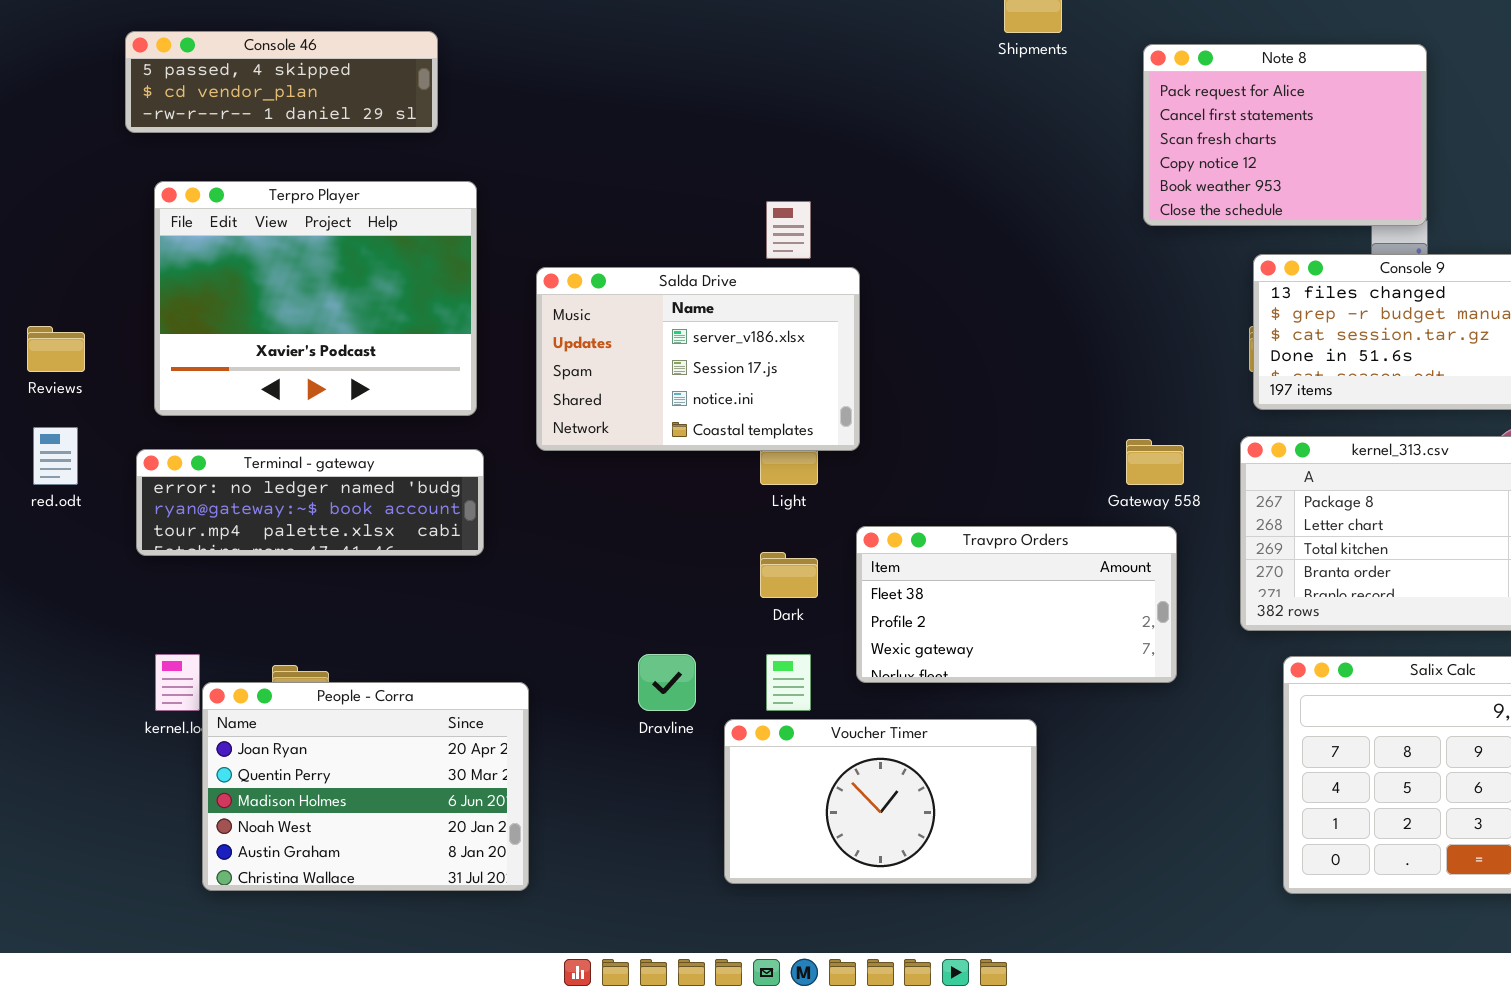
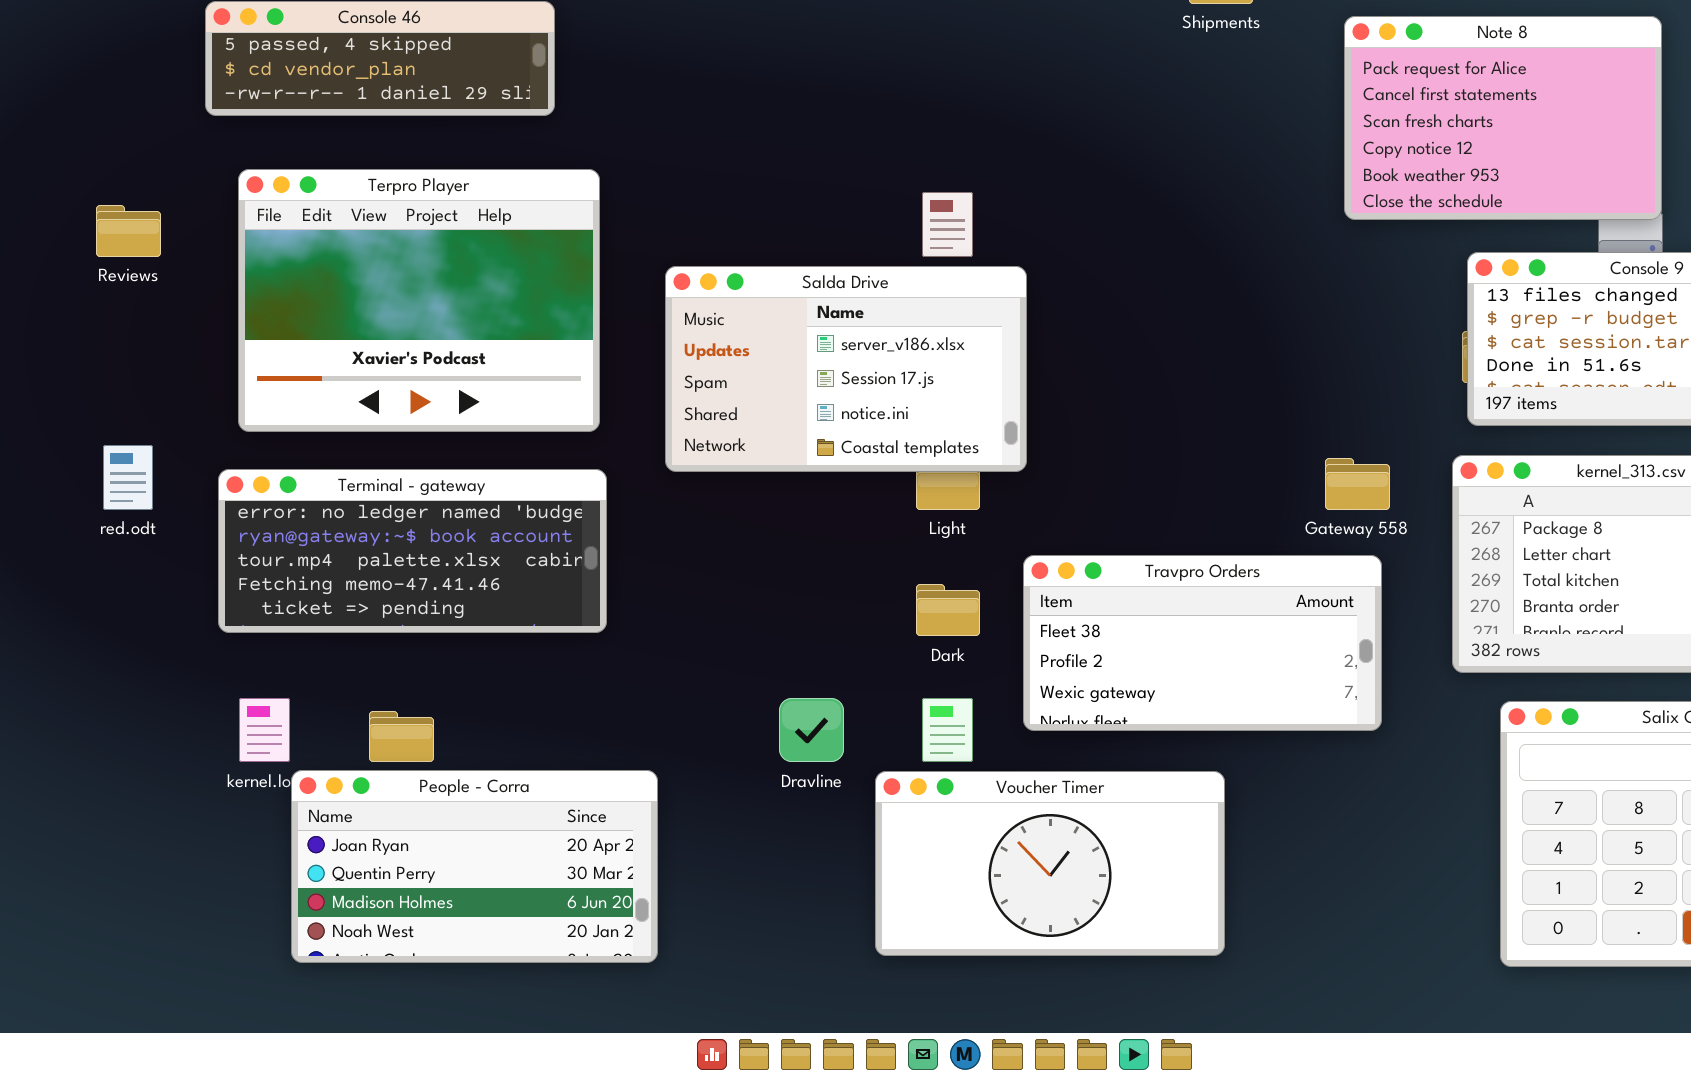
Reviews: [27,326,85,372] -> [96,205,161,257], moved
Terminal - gateway: [136,449,484,556] -> [218,469,607,633], resized
People - Corra: [202,682,529,891] -> [291,770,658,963], resized

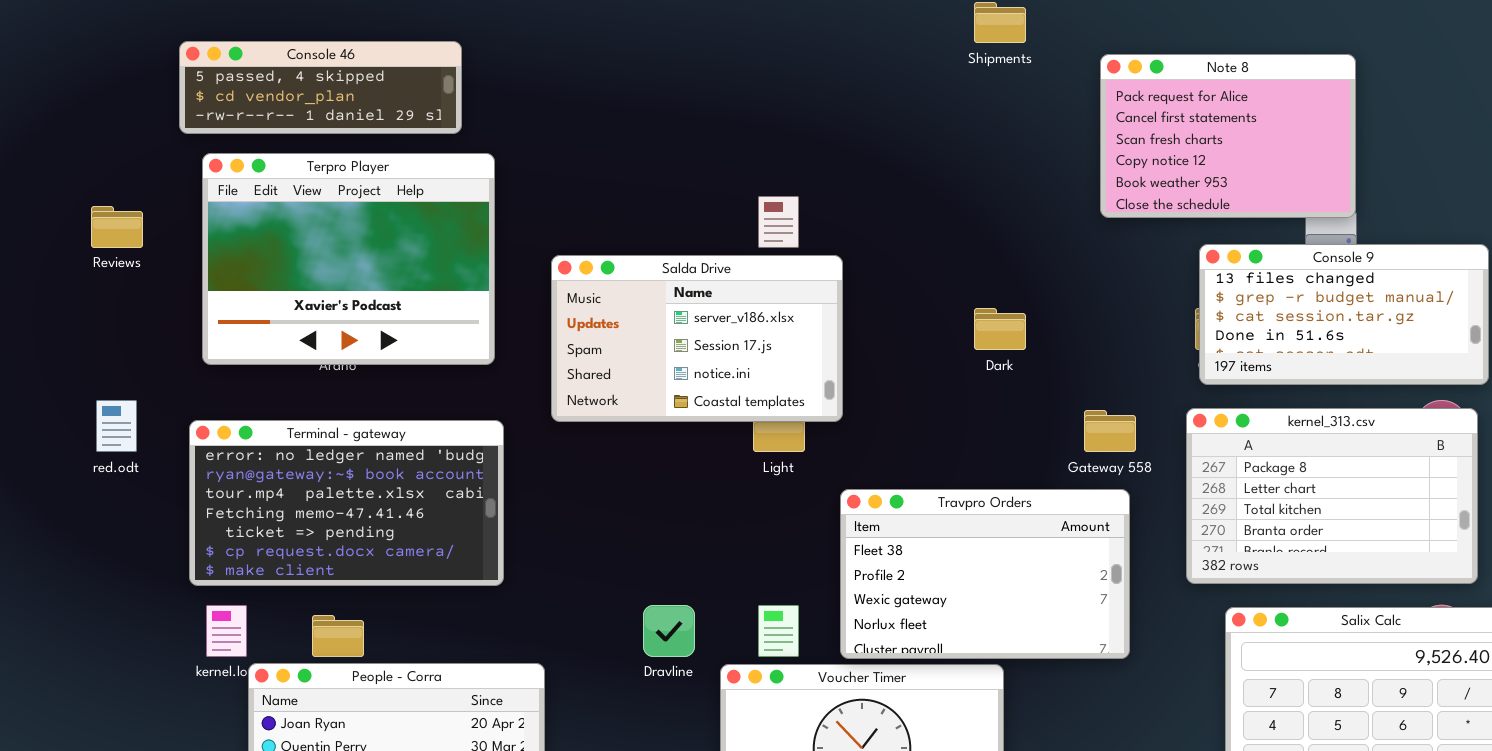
Terpro Player: [238,169,600,432] -> [202,153,495,365], moved
Terminal - gateway: [218,469,607,633] -> [189,420,504,586], resized
Travpro Orders: [1023,555,1382,731] -> [840,489,1130,659], resized
Dark: [916,584,980,636] -> [974,308,1026,350], moved

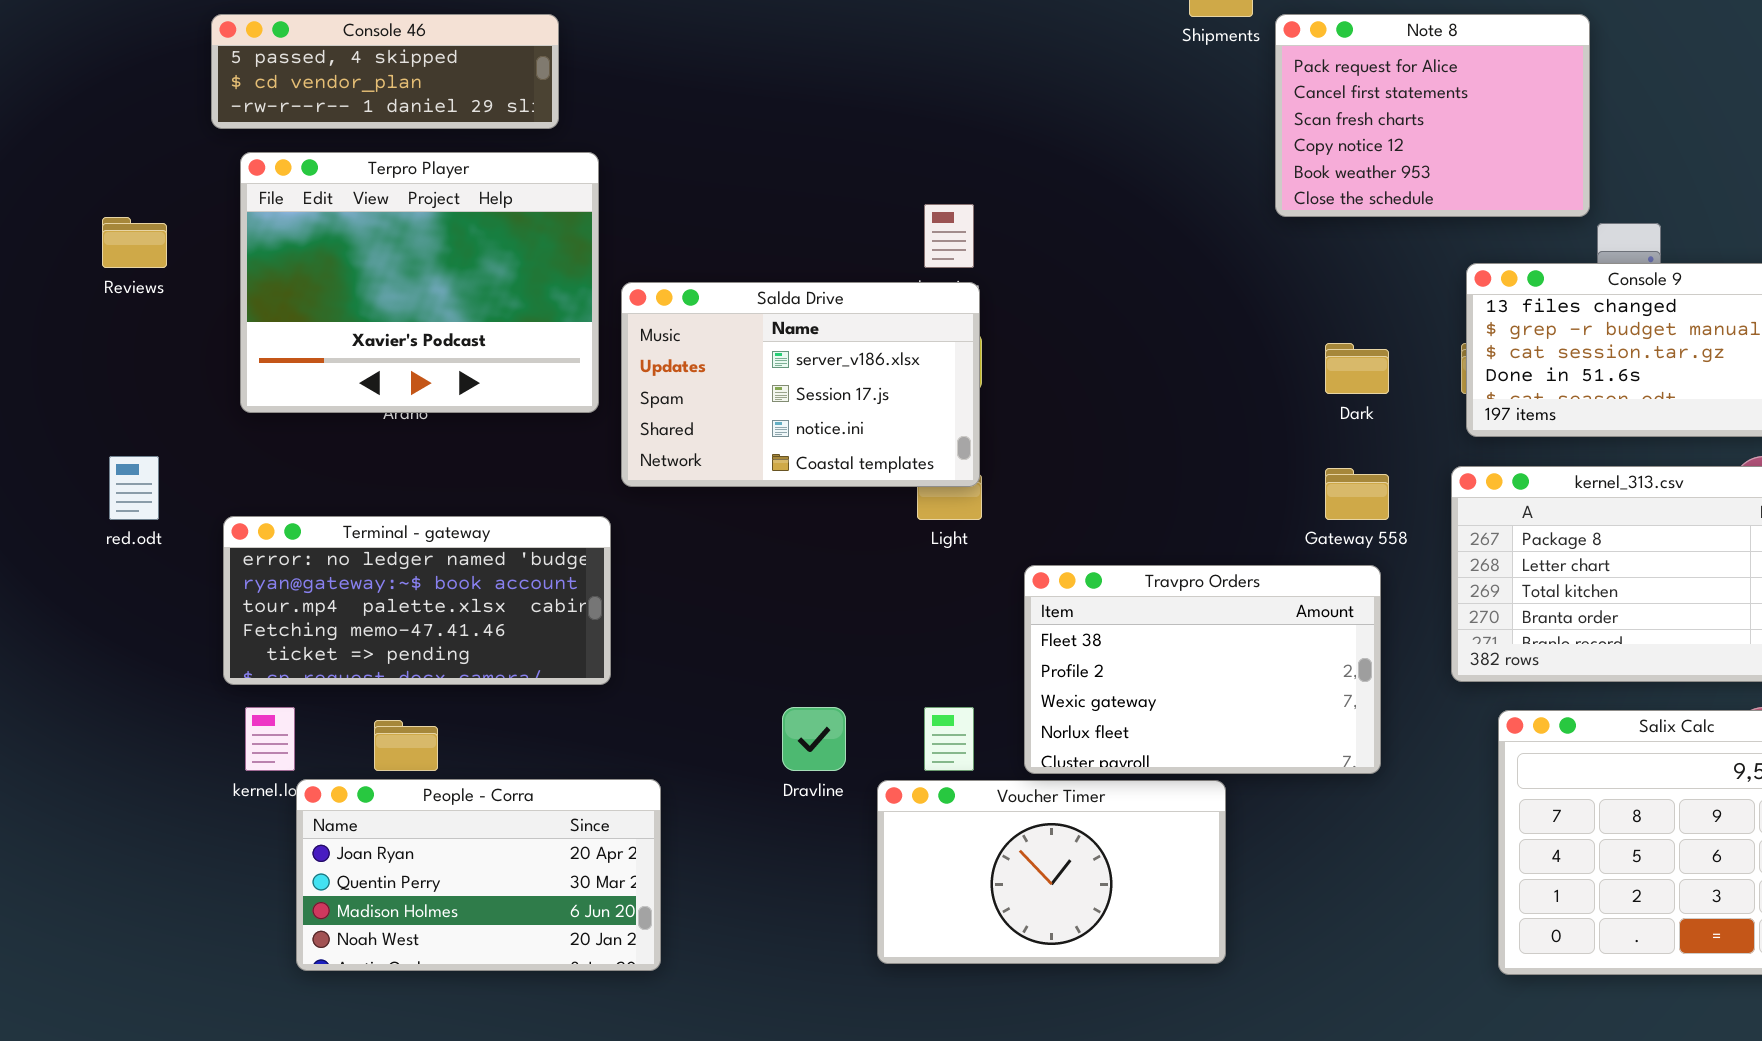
Note 8: [1100,54,1356,218] -> [1275,14,1590,217], moved
Salda Drive: [551,255,843,422] -> [621,282,980,487], moved
Dark: [974,308,1026,350] -> [1325,343,1389,394], moved
Terminal - gateway: [189,420,504,586] -> [223,516,611,685], resized

